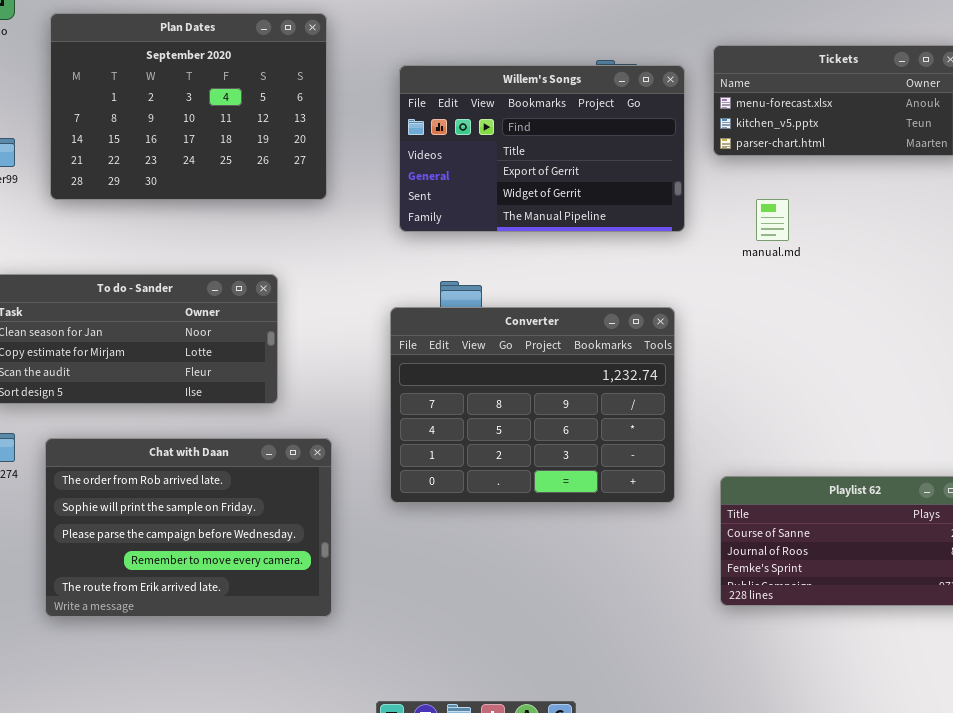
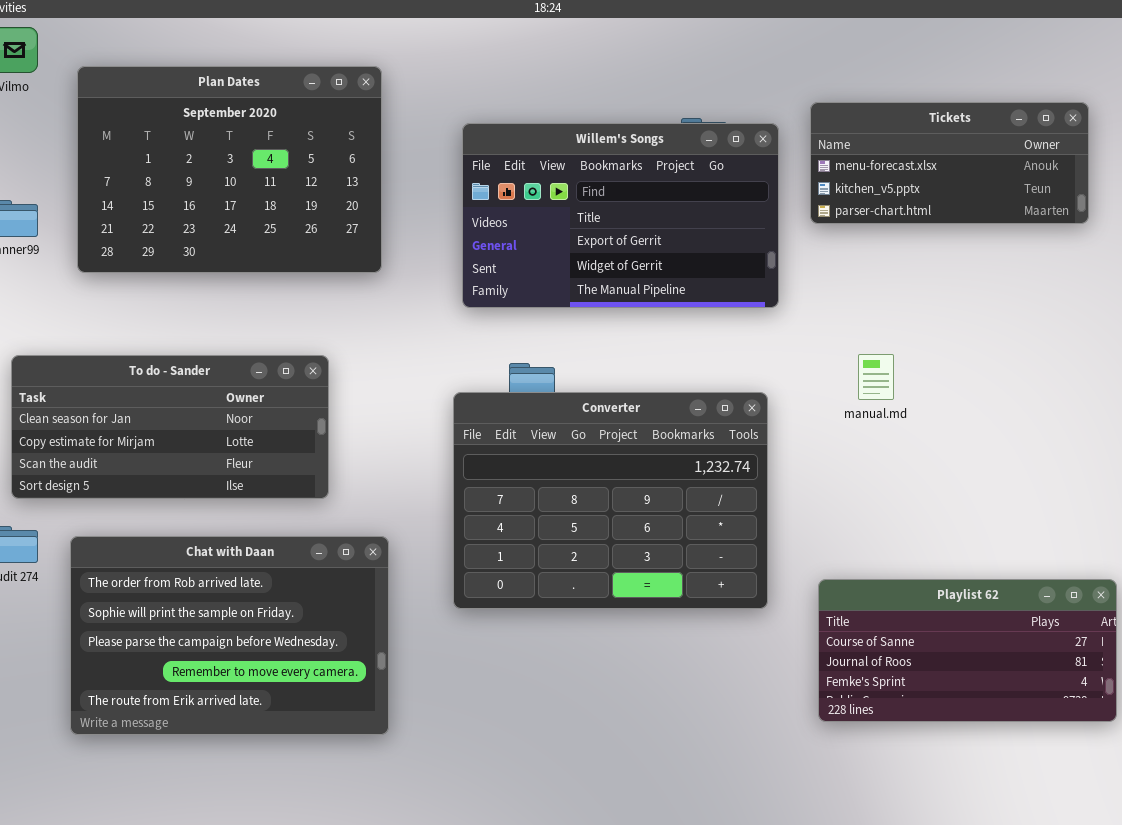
manual.md: [756,199,789,241] -> [858,354,894,400], moved

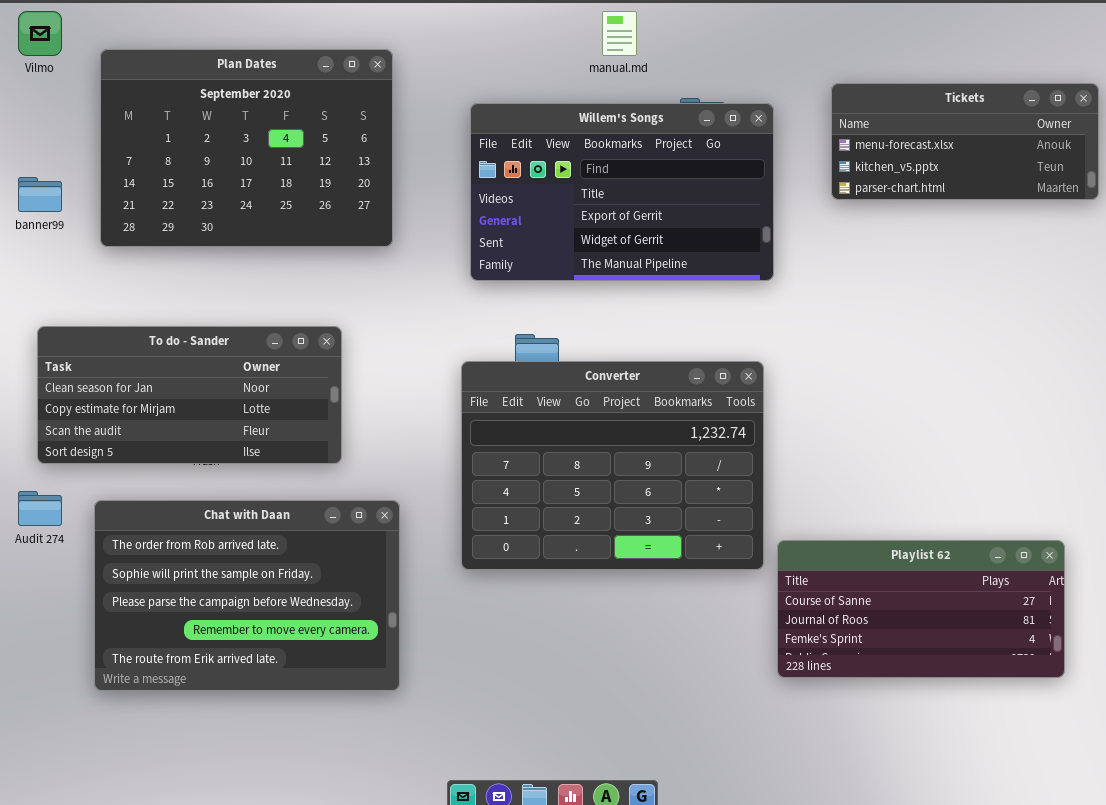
Tickets: [810,102,1089,224] -> [831,83,1099,200], moved
manual.md: [858,354,894,400] -> [602,11,637,56], moved
Playlist 62: [818,579,1117,722] -> [777,540,1065,678], moved

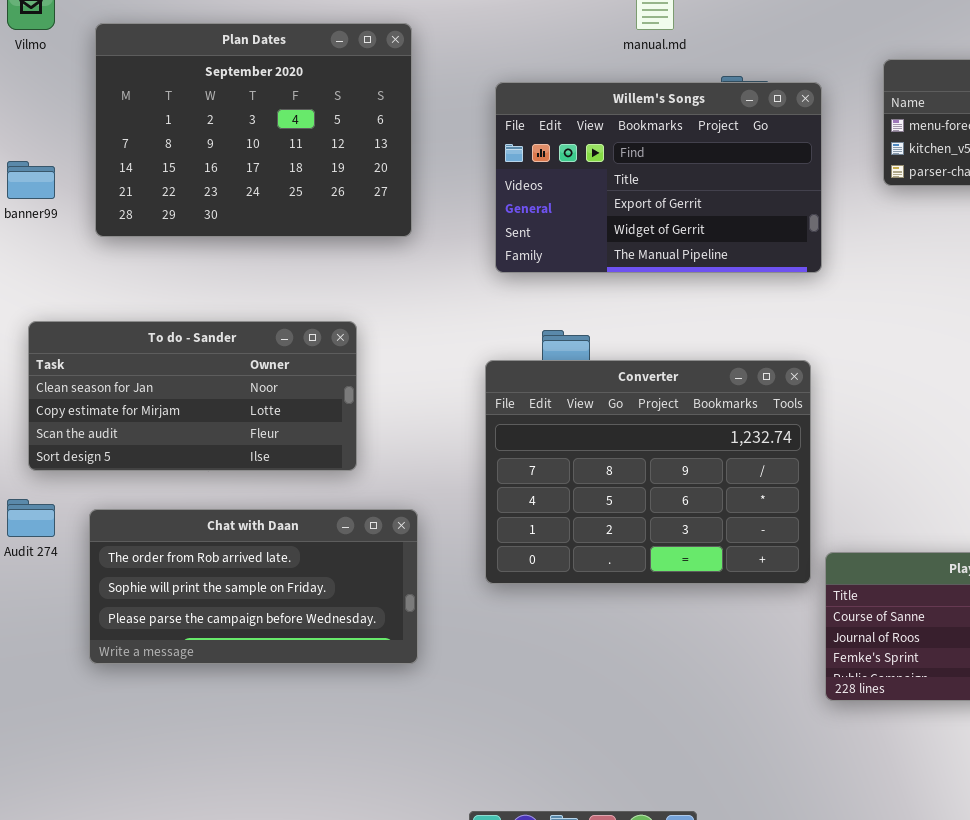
Chat with Daan: [94,500,400,691] -> [89,509,418,664], resized

